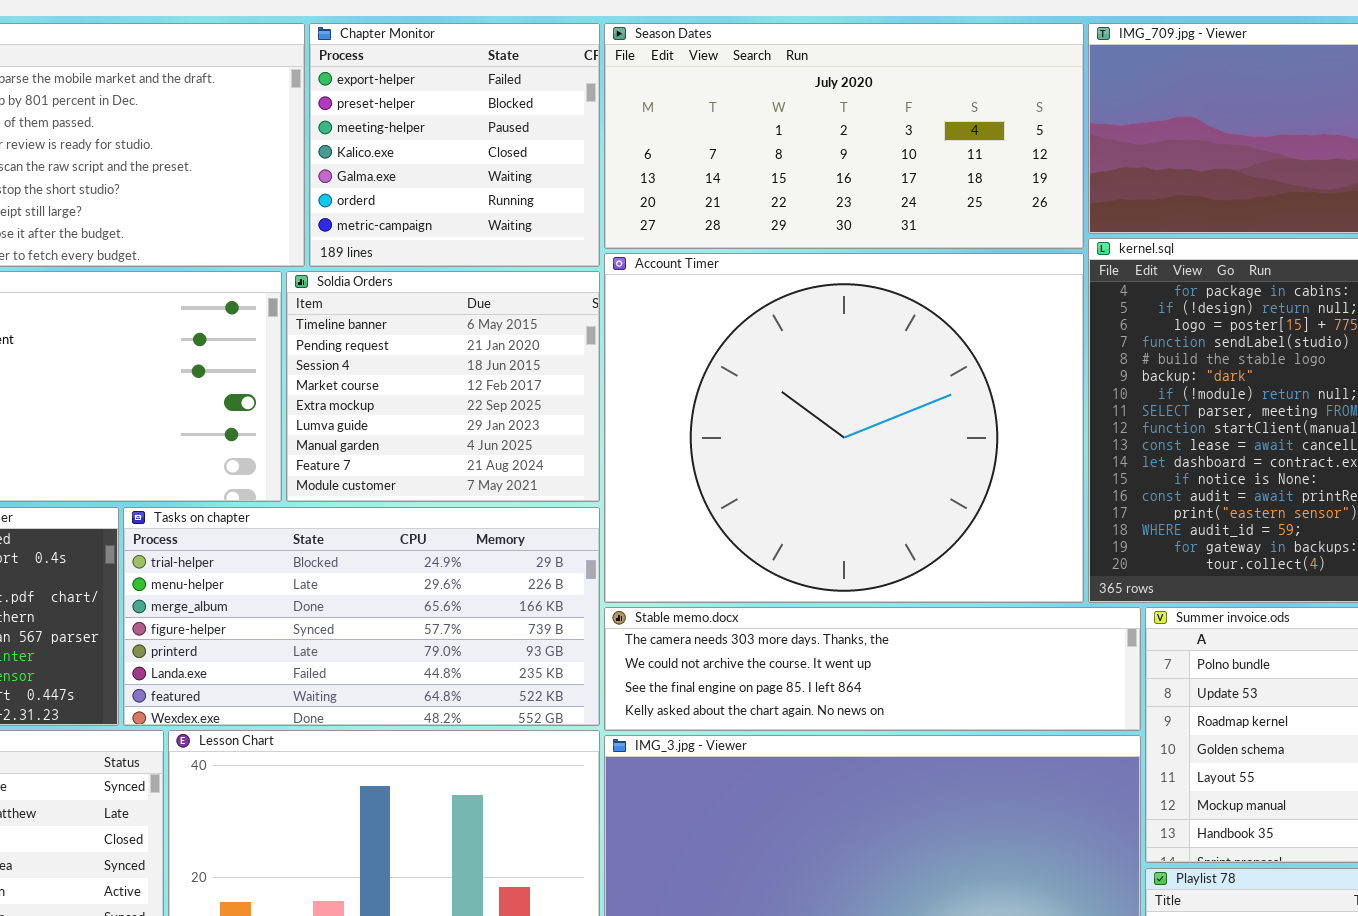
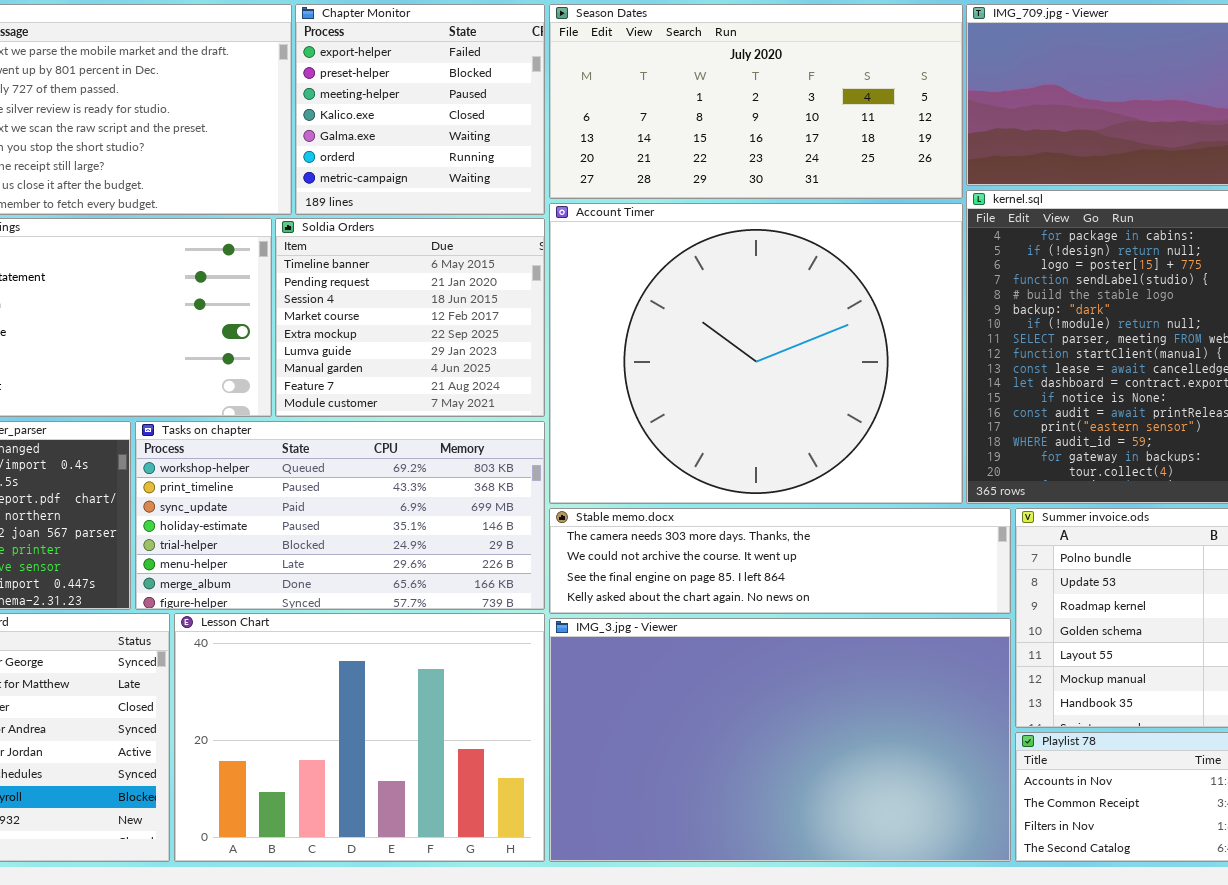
Tasks on chapter: [123,507,600,726] -> [135,421,545,610], scrolled up 4 rows

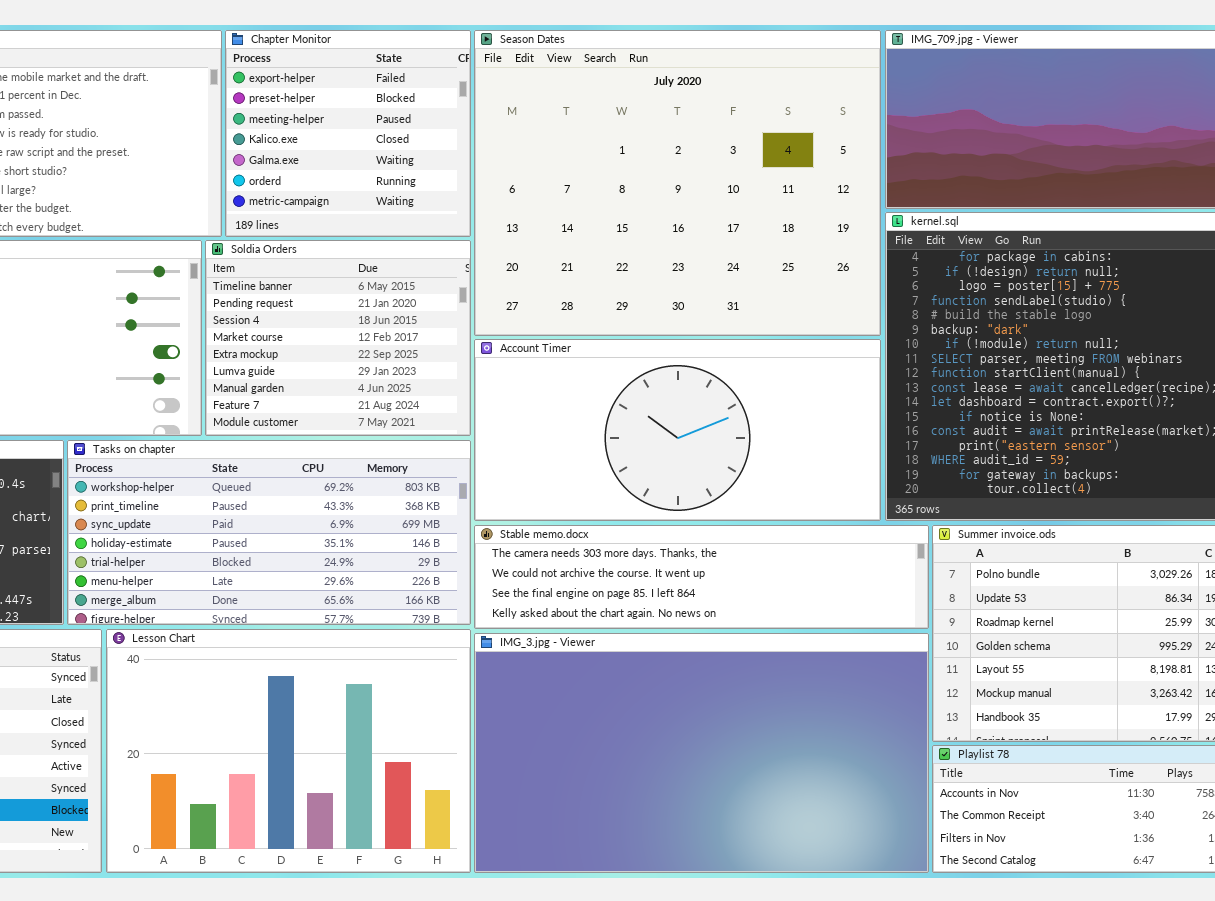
Season Dates: [549,4,963,199] -> [474,30,881,336], resized
Account Timer: [549,203,963,504] -> [474,339,881,521], resized

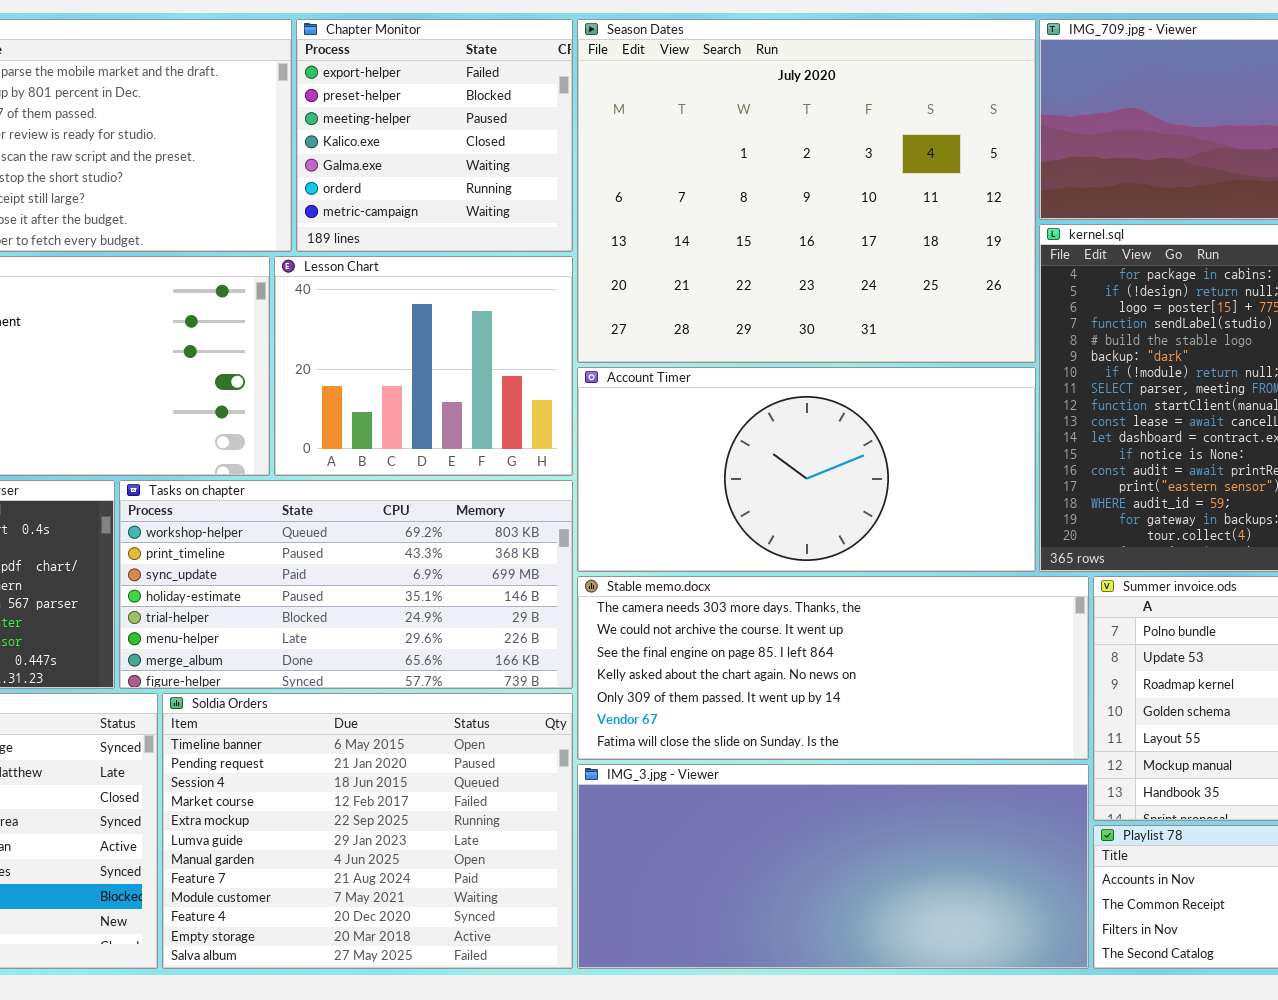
Soldia Orders: [205,240,471,436] -> [162,693,573,969], moved, resized
Stable memo.docx: [474,525,929,629] -> [577,576,1089,760], resized
Lesson Chart: [106,629,471,873] -> [274,256,573,476], moved, resized
IMG_3.jpg - Viewer: [474,633,929,873] -> [577,764,1089,969], resized

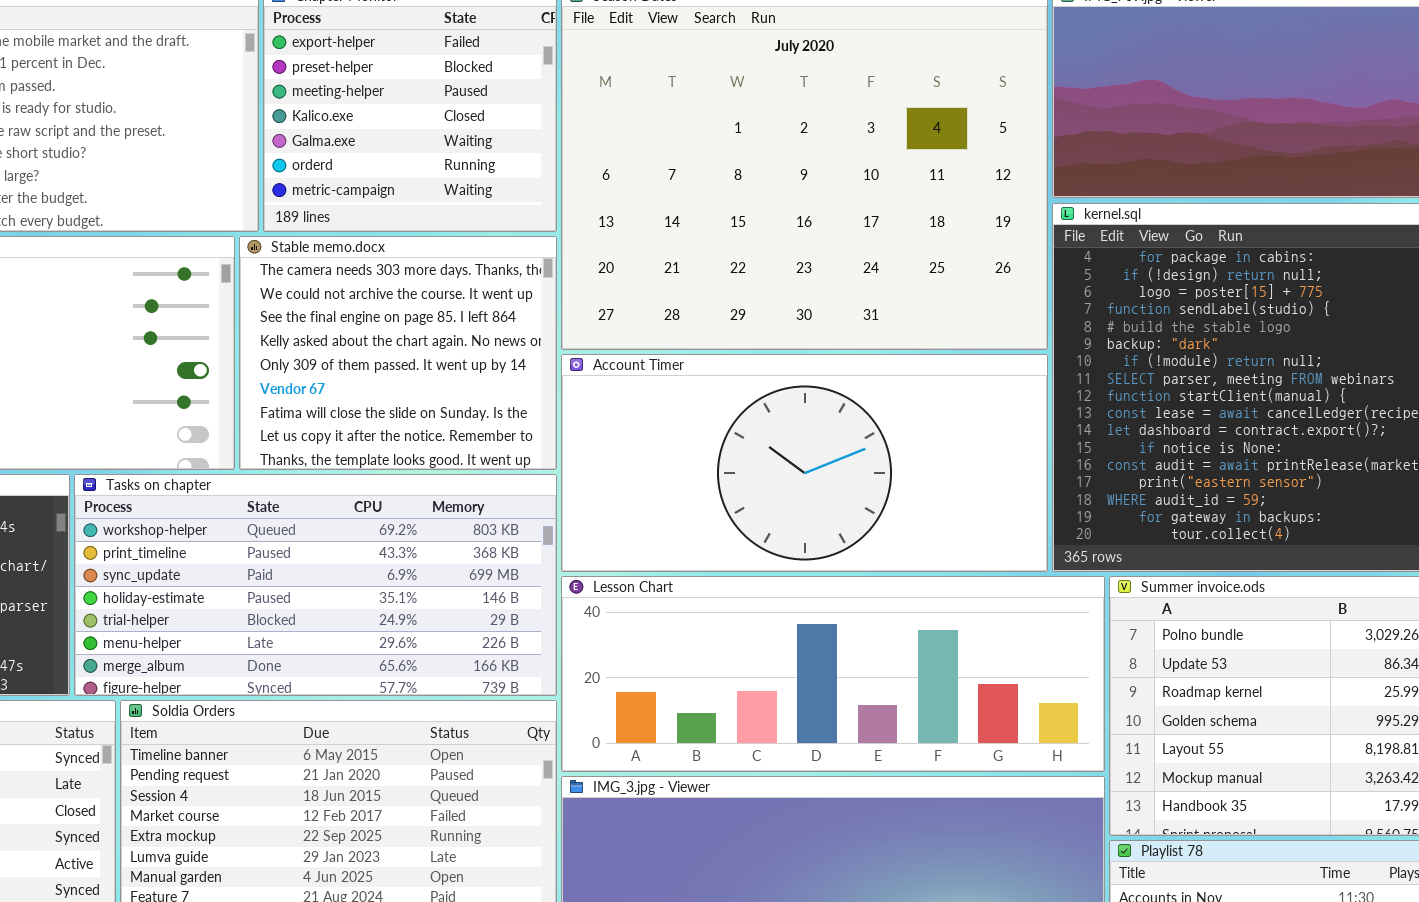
Lesson Chart: [274,256,573,476] -> [561,576,1105,772], moved, resized
Stable memo.docx: [577,576,1089,760] -> [239,236,557,470], moved, resized

